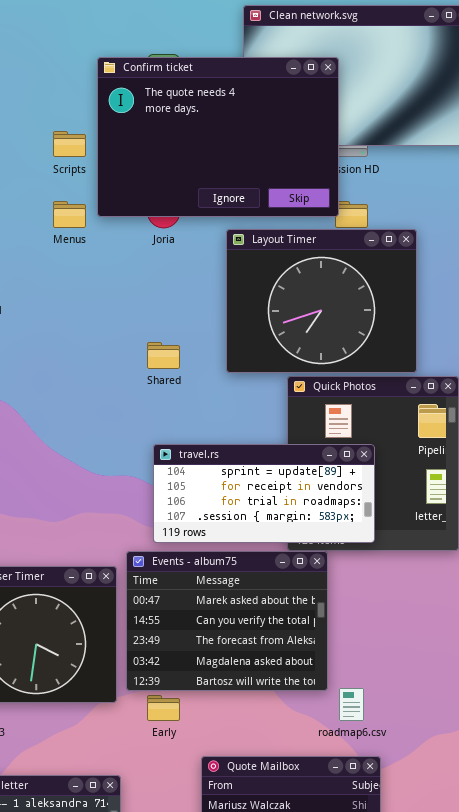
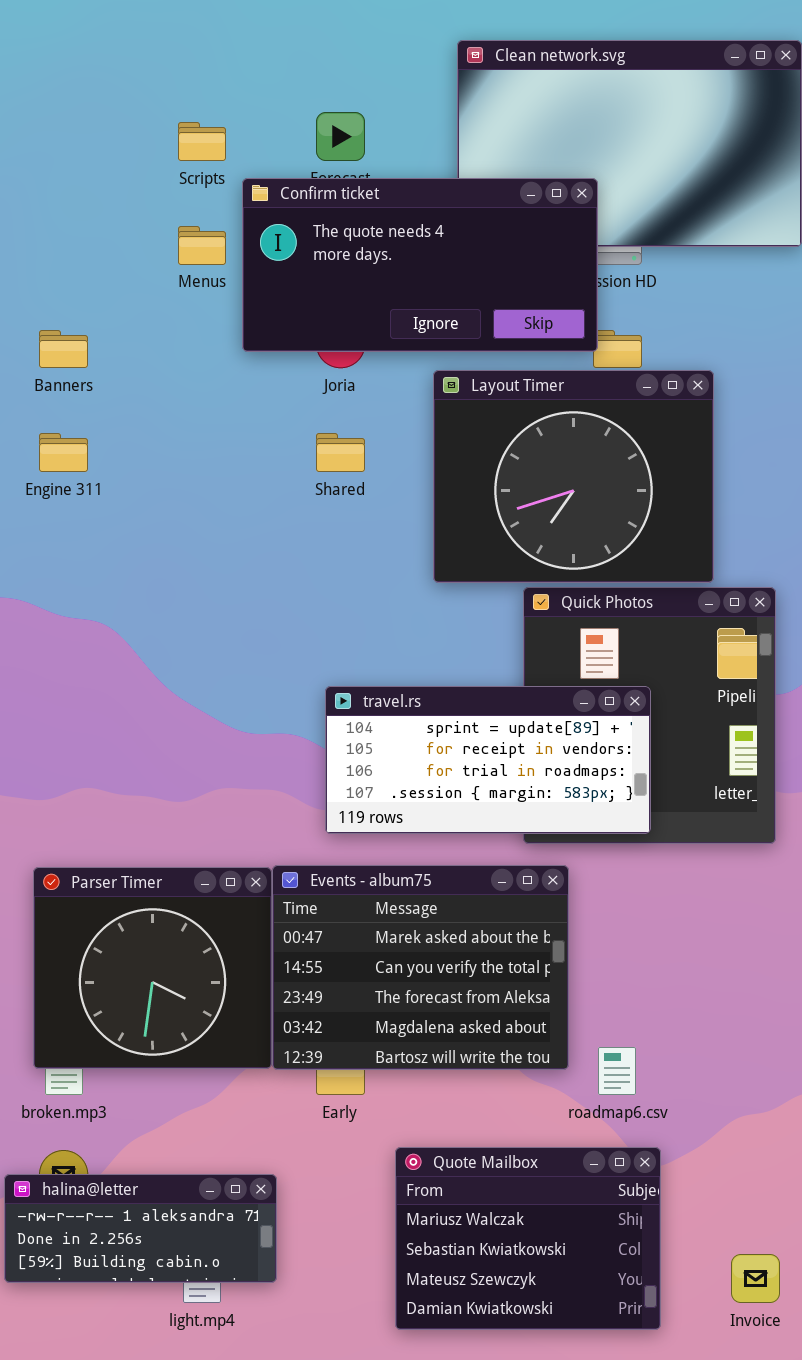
Confirm ticket: [97,57,339,217] -> [242,178,598,352], resized
Scripts: [53,131,86,157] -> [178,122,226,161], moved
Menus: [53,201,86,228] -> [178,226,226,265], moved
Shared: [147,342,180,369] -> [316,433,365,472], moved
Events - album75: [126,551,328,691] -> [272,865,569,1070], moved

